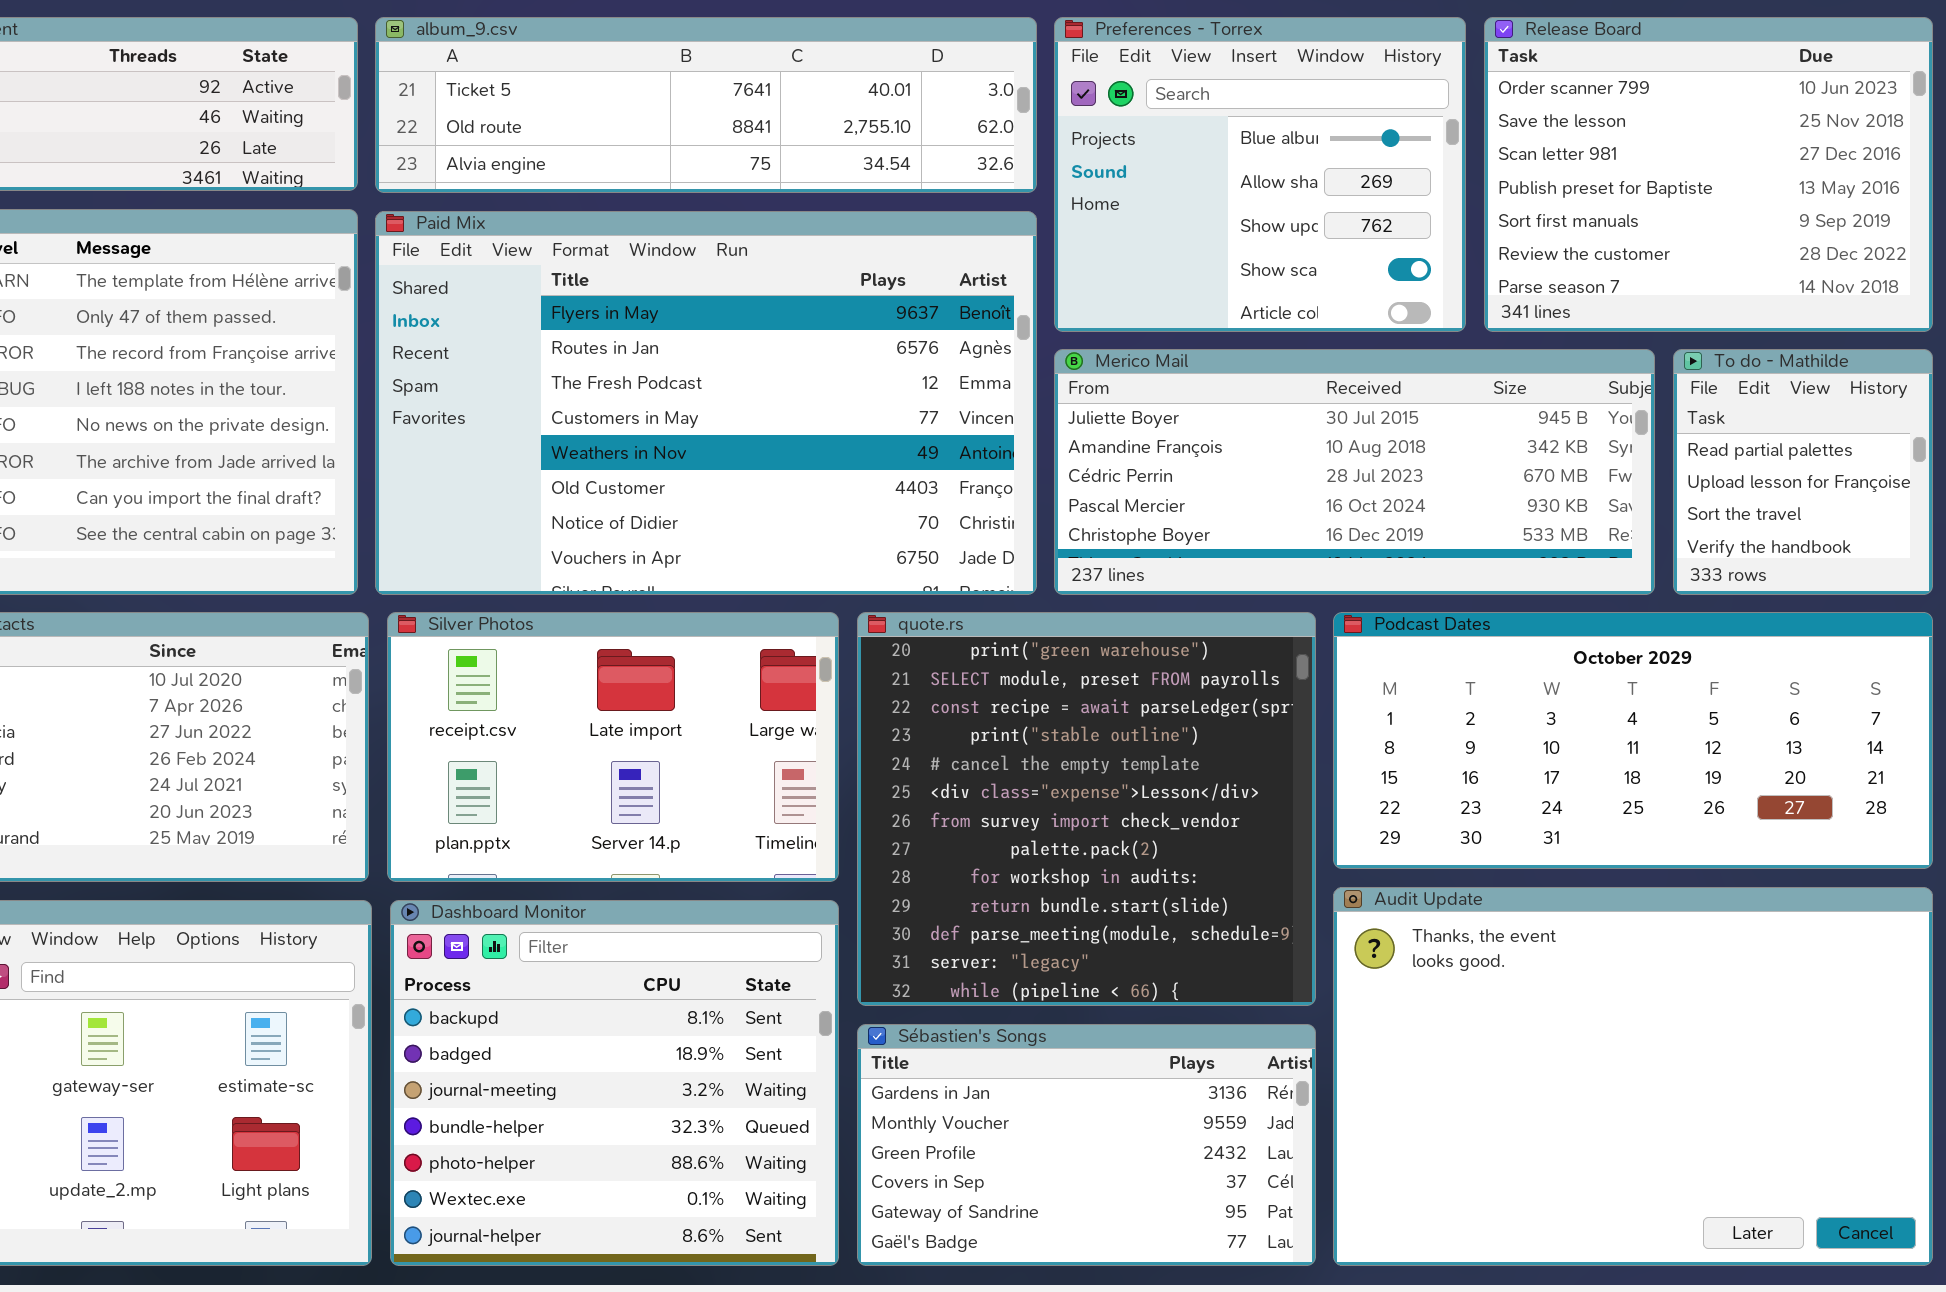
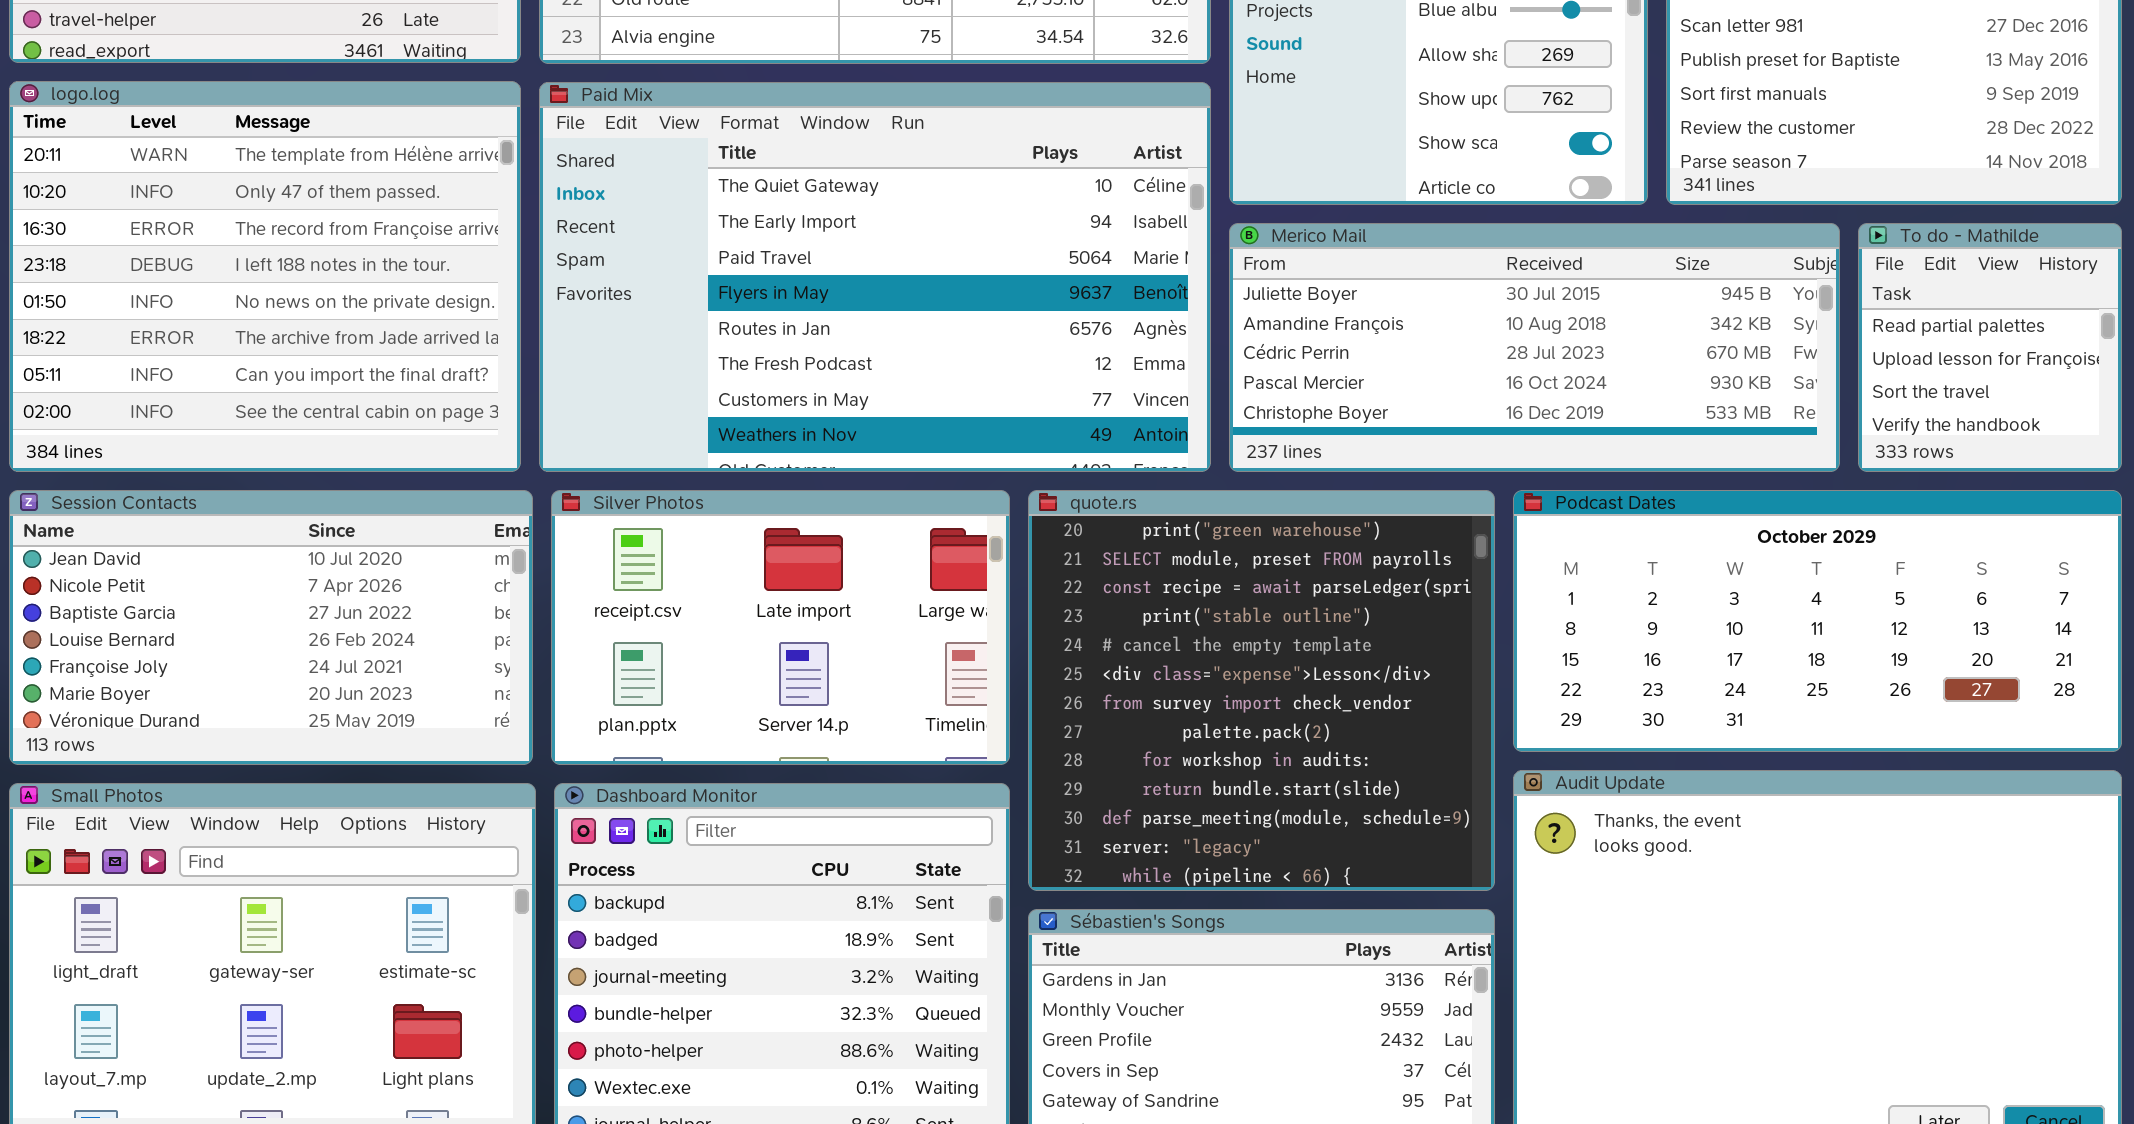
Paid Mix: [375,211,1037,595] -> [539,82,1211,472], scrolled up 3 rows

